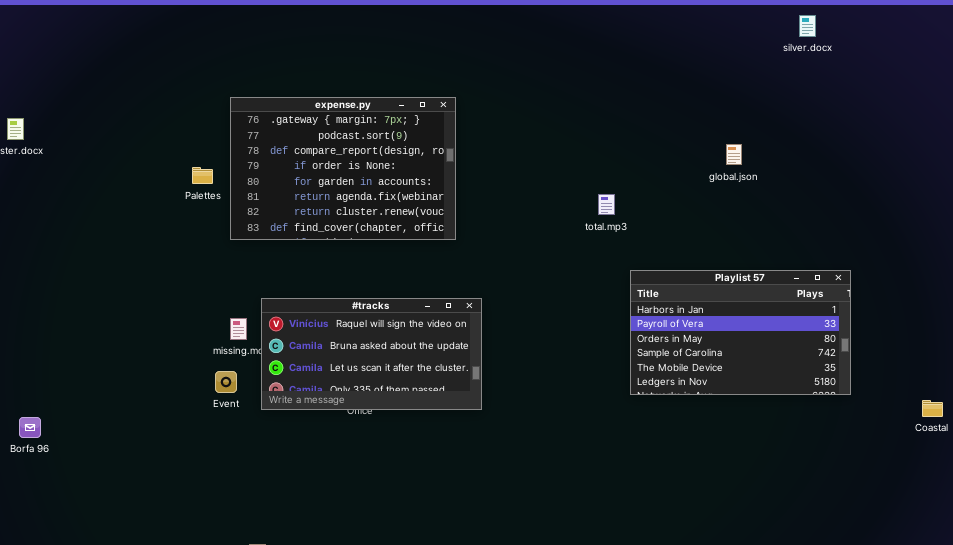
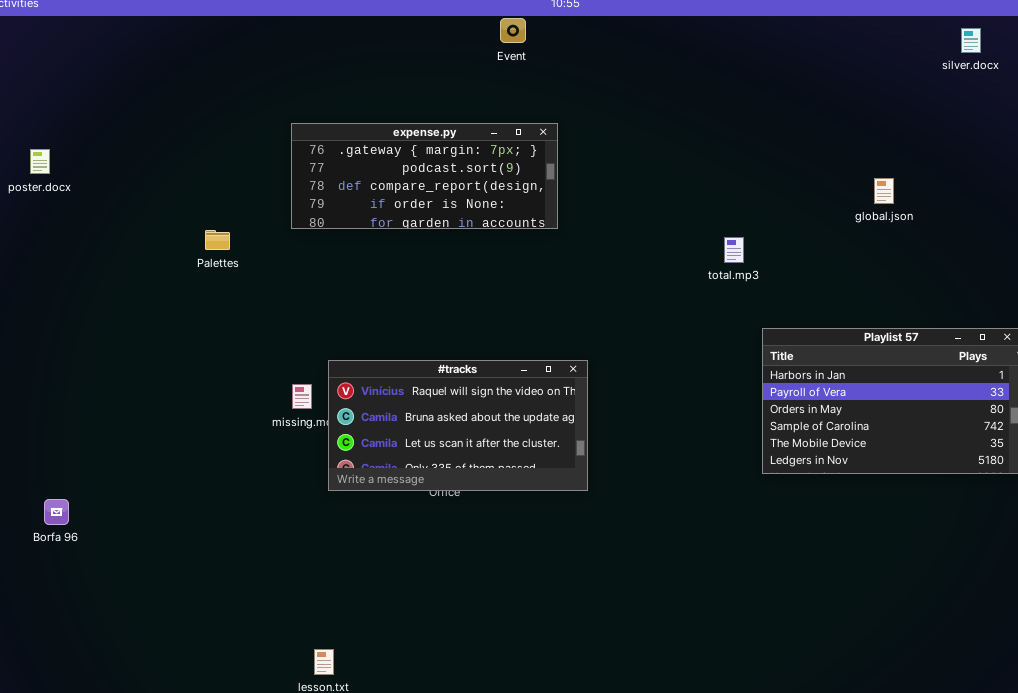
expense.py: [230,97,456,240] -> [291,123,558,229], resized
Palettes: [192,167,213,184] -> [205,230,230,250], moved
Event: [215,371,237,393] -> [500,18,526,43], moved

